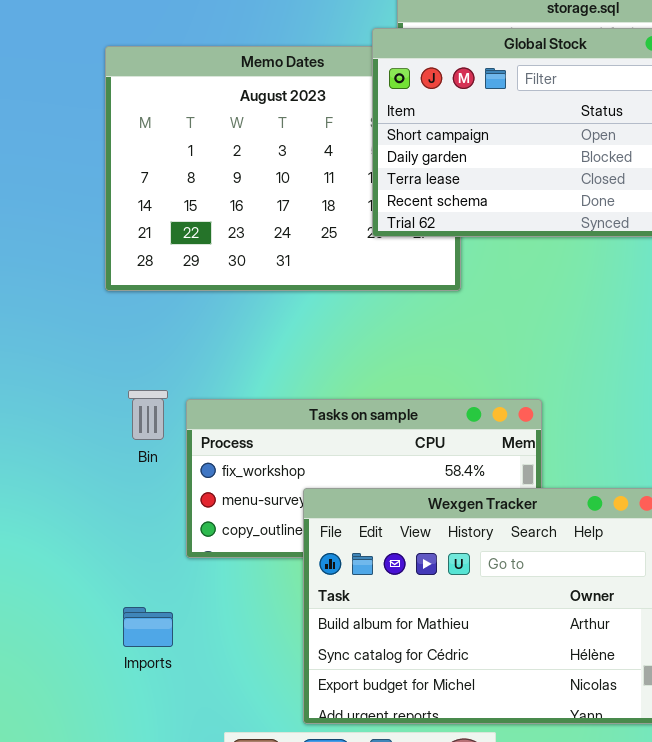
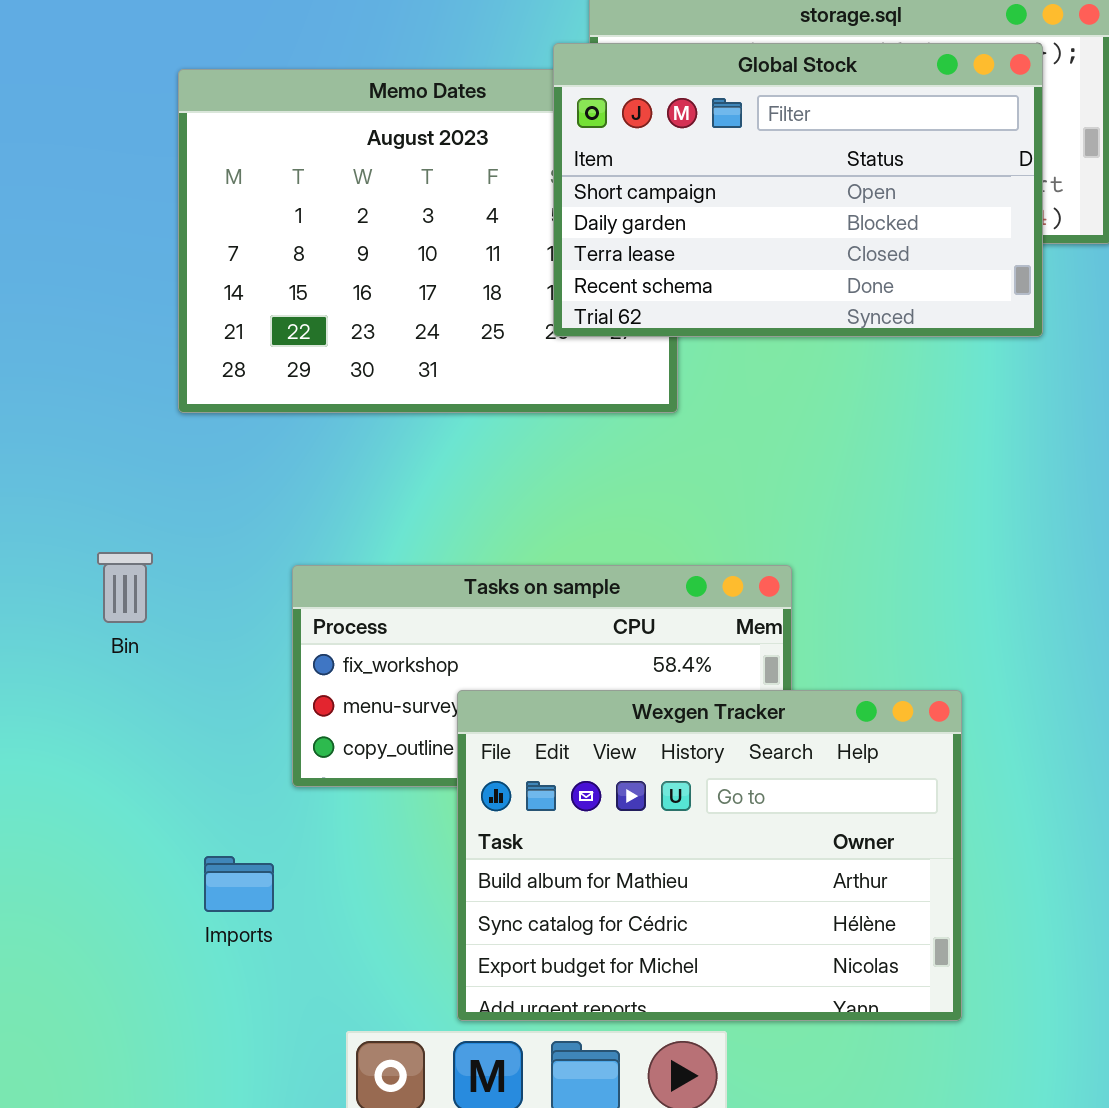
Bin: [128,390,168,440] -> [97,552,153,623], moved

